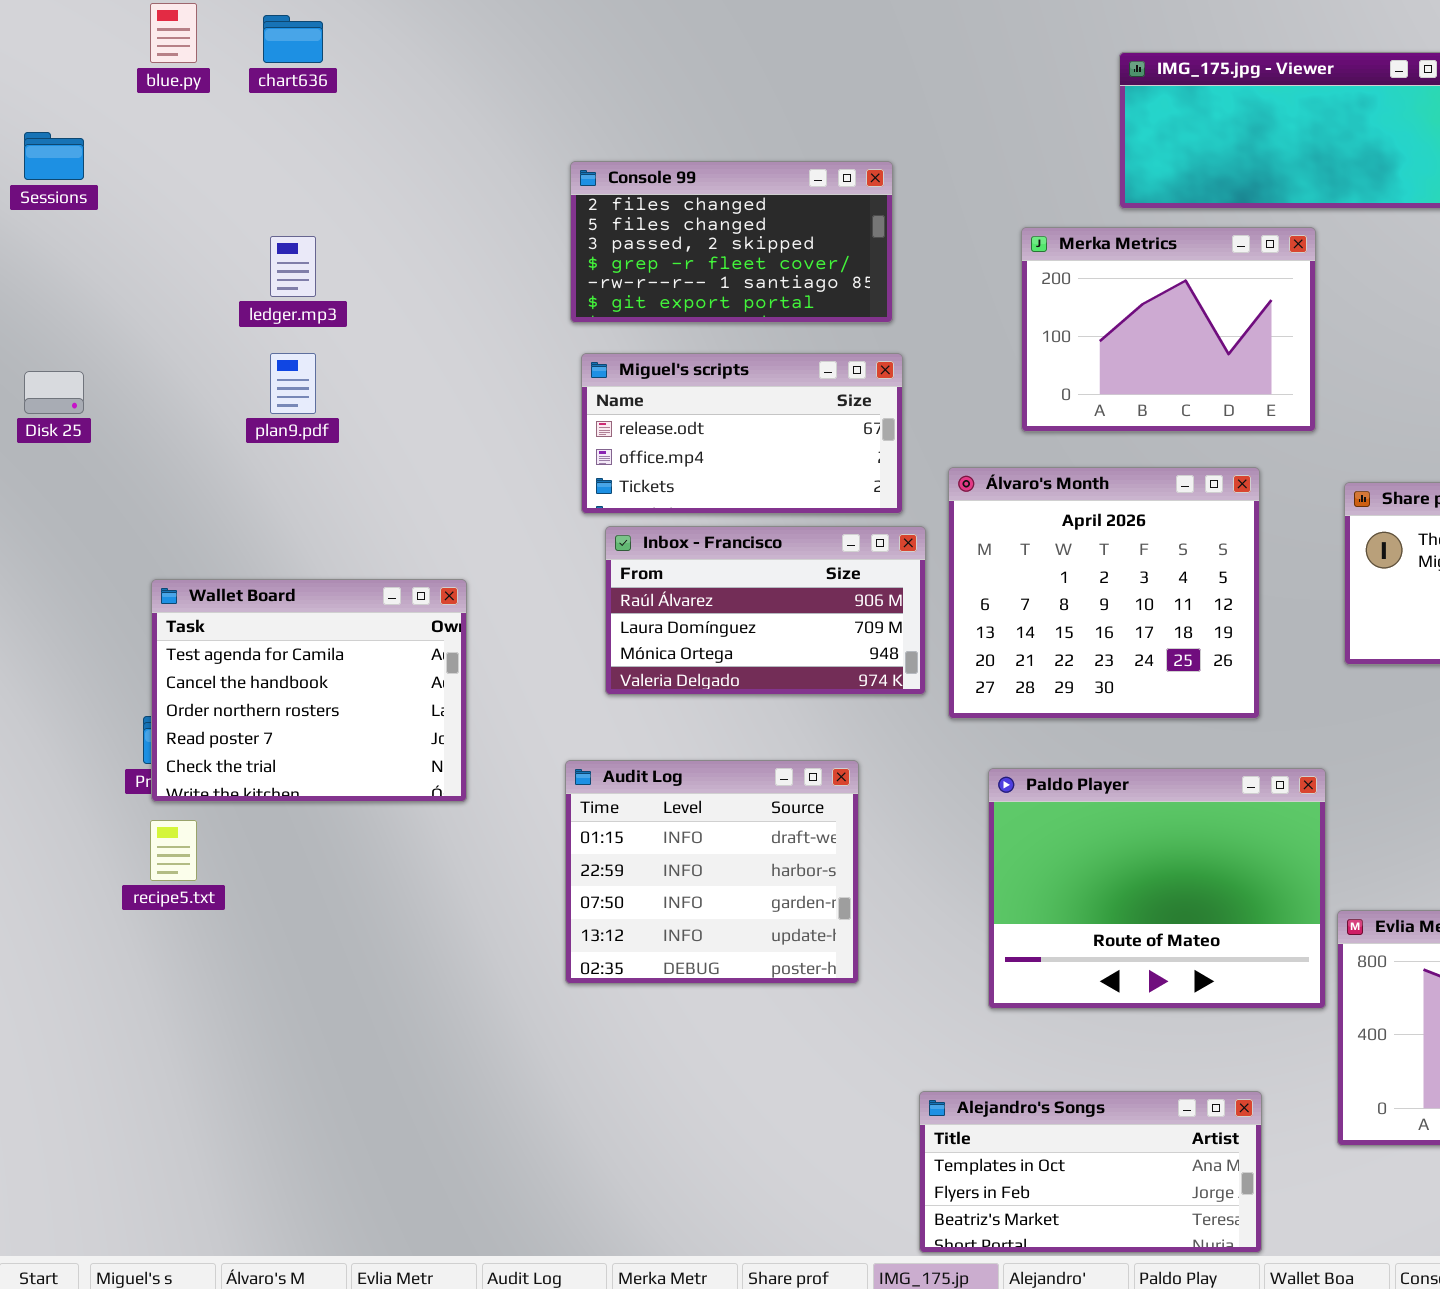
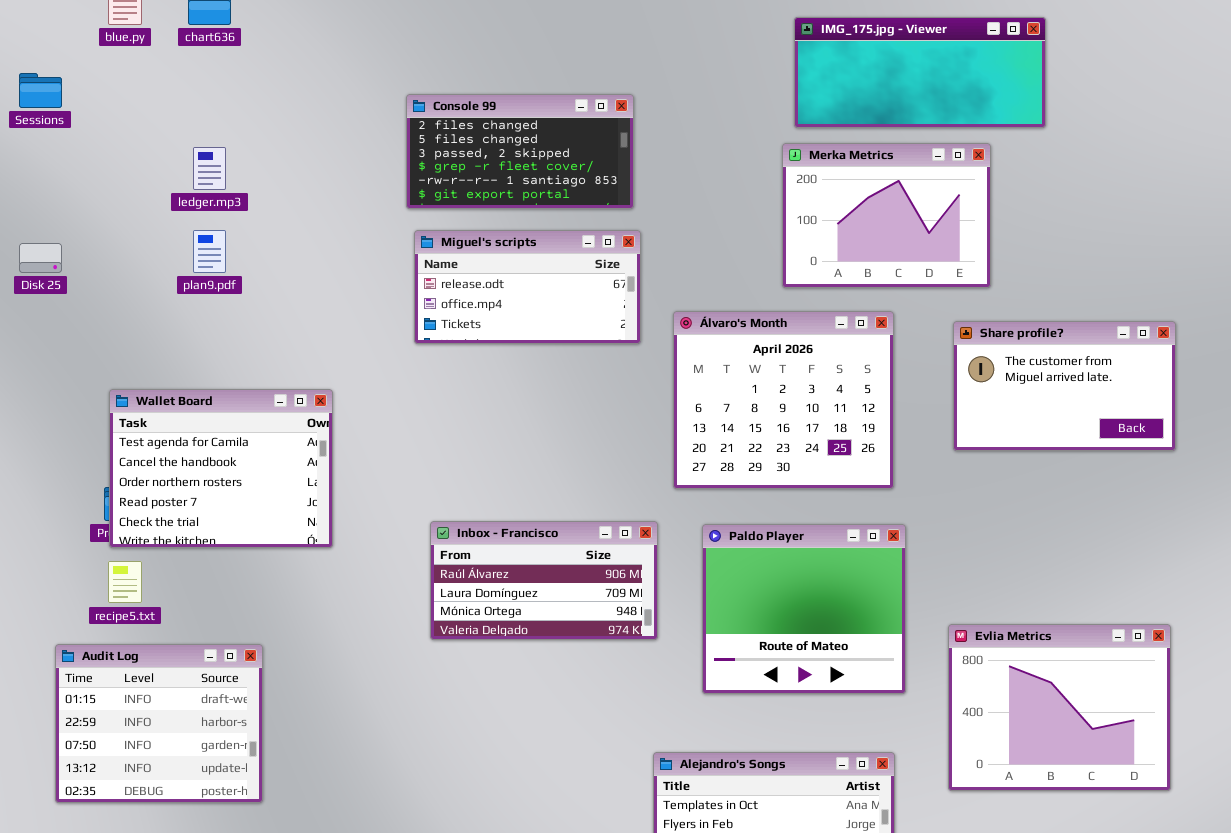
Merka Metrics: [1021,227,1316,432] -> [782,143,991,288], moved
Inbox - Francisco: [605,526,926,695] -> [430,521,658,640], moved
Audit Log: [565,760,859,984] -> [55,644,263,803], moved
Paldo Player: [988,768,1326,1009] -> [702,524,906,694], resized

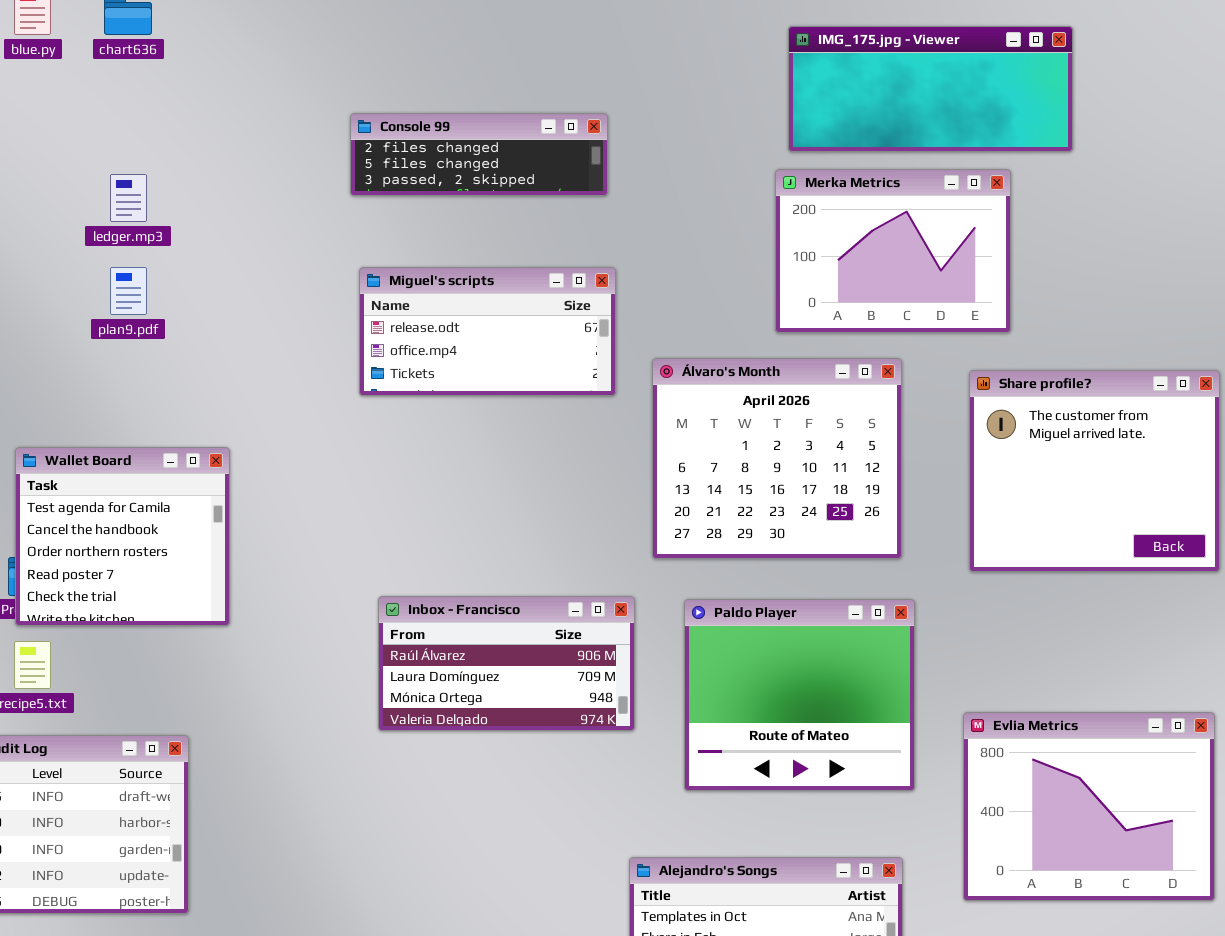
Console 99: [406,94,634,209] -> [350,113,608,196], resized
Share profile?: [953,321,1176,451] -> [969,370,1220,572], resized
Wallet Board: [109,389,333,548] -> [15,447,230,626], resized

